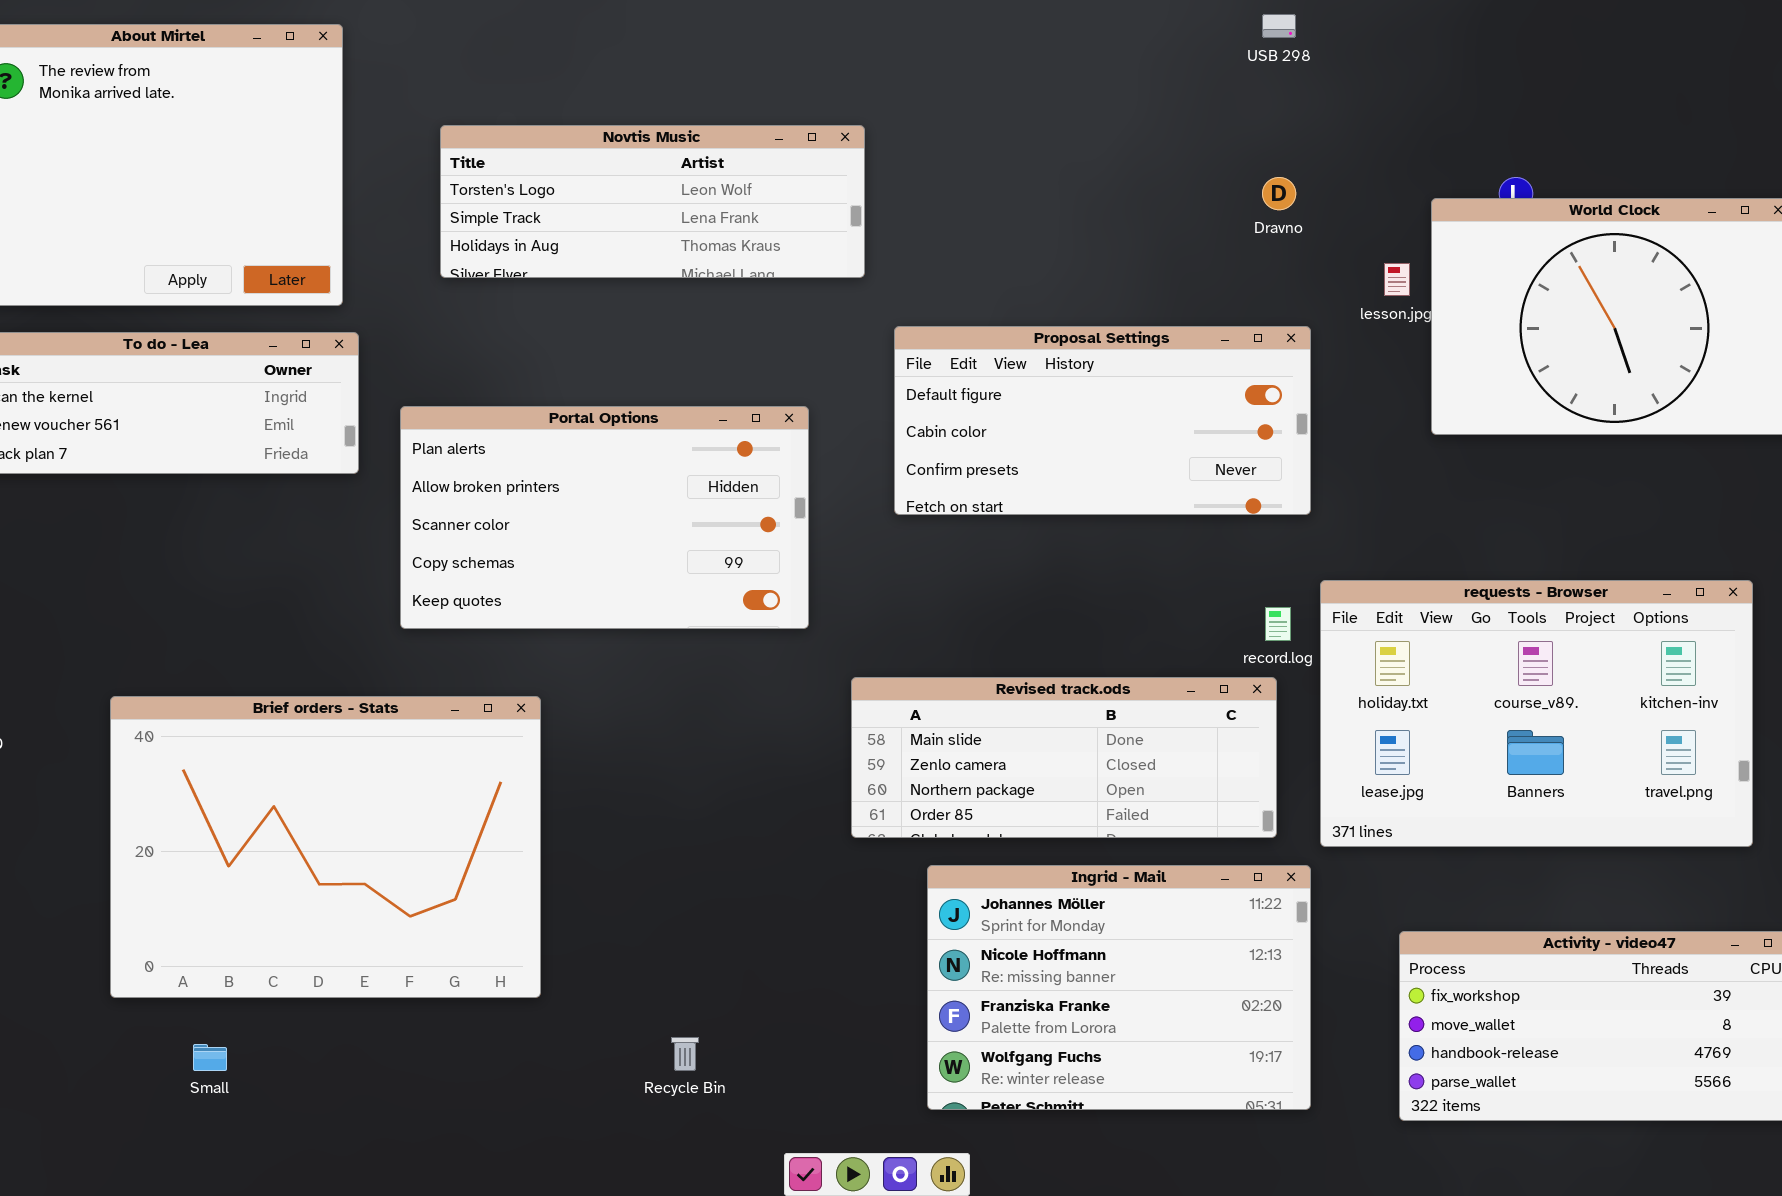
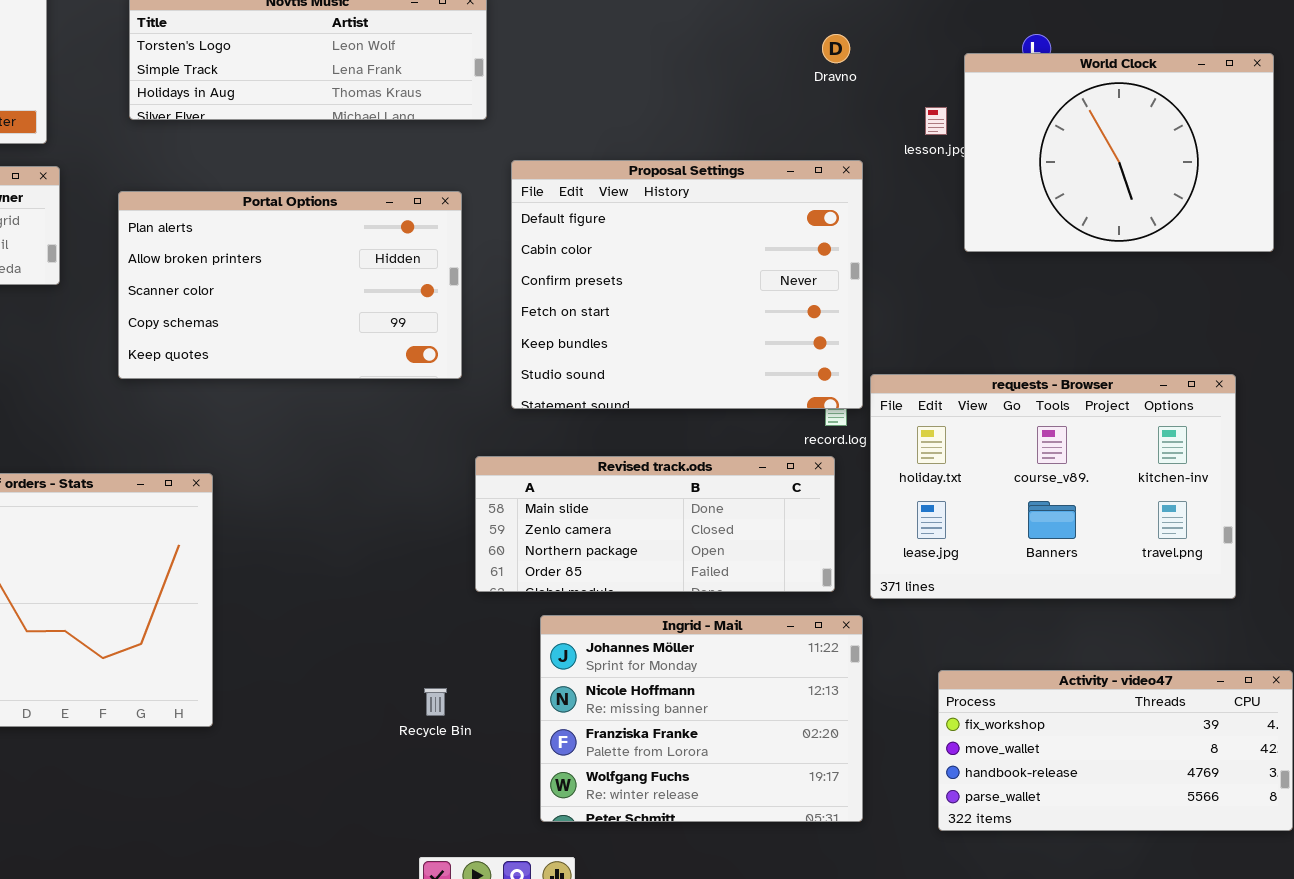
Proposal Settings: [894,326,1311,515] -> [511,160,863,409], resized
Portal Options: [400,406,809,629] -> [118,191,462,379], moved
Recycle Bin: [671,1037,699,1071] -> [424,688,447,716], moved

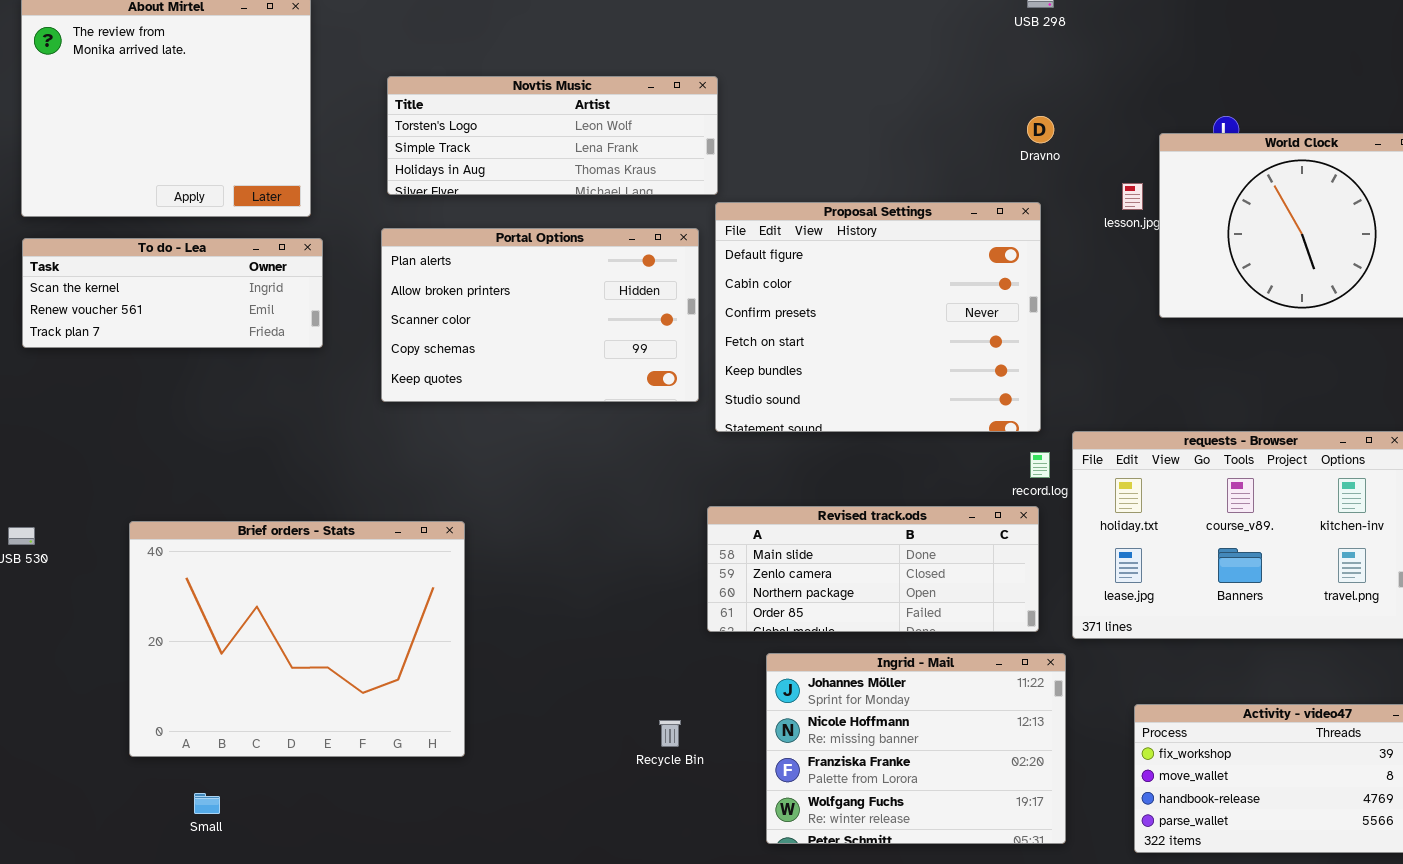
Proposal Settings: [511,160,863,409] -> [715,202,1041,432], moved
Portal Options: [118,191,462,379] -> [381,228,699,402], moved

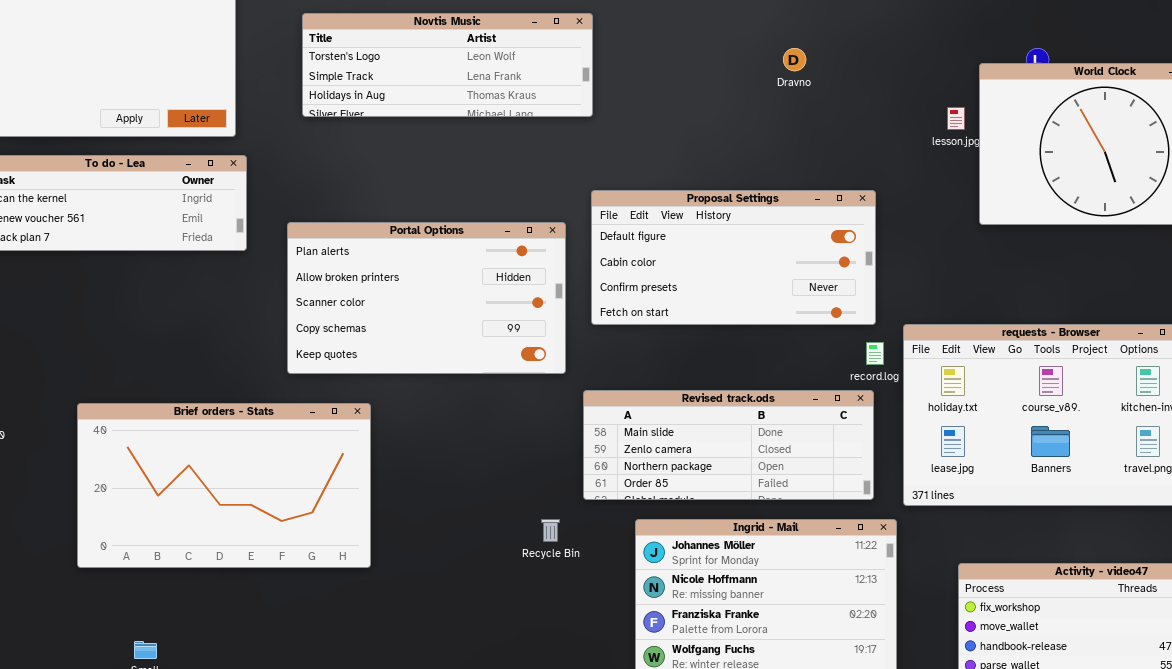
Dravno: [1027,116,1054,143] -> [783,48,806,71], moved
Proposal Settings: [715,202,1041,432] -> [591,190,876,325], resized
Portal Options: [381,228,699,402] -> [287,222,566,374], moved
Brief orders - Stats: [129,521,465,757] -> [77,403,371,568], resized
Recycle Bin: [659,720,681,747] -> [541,519,560,542], moved

